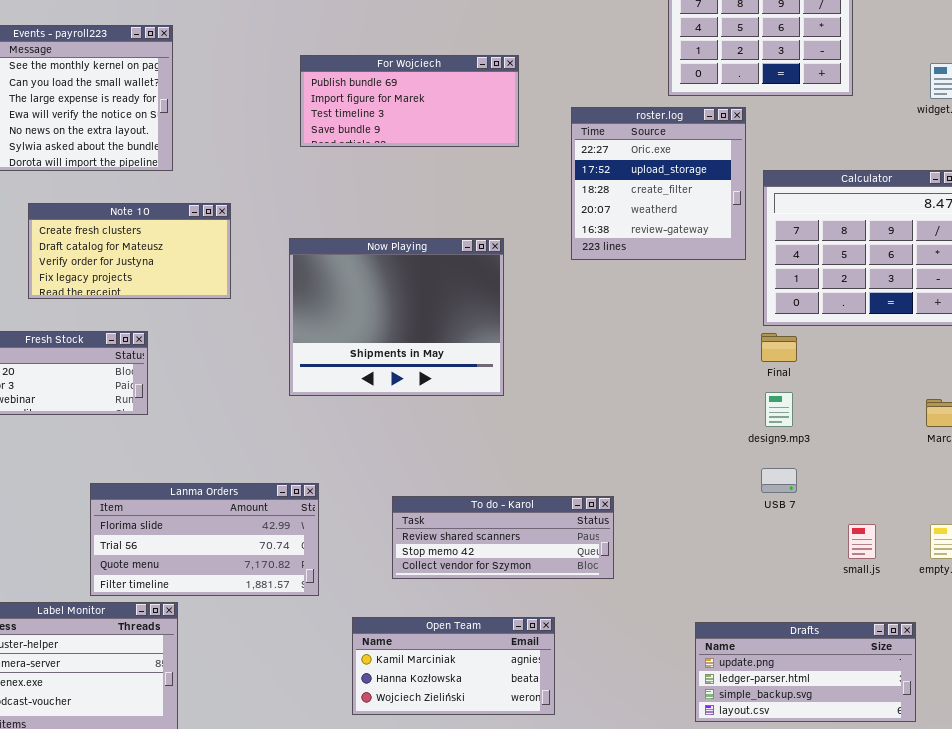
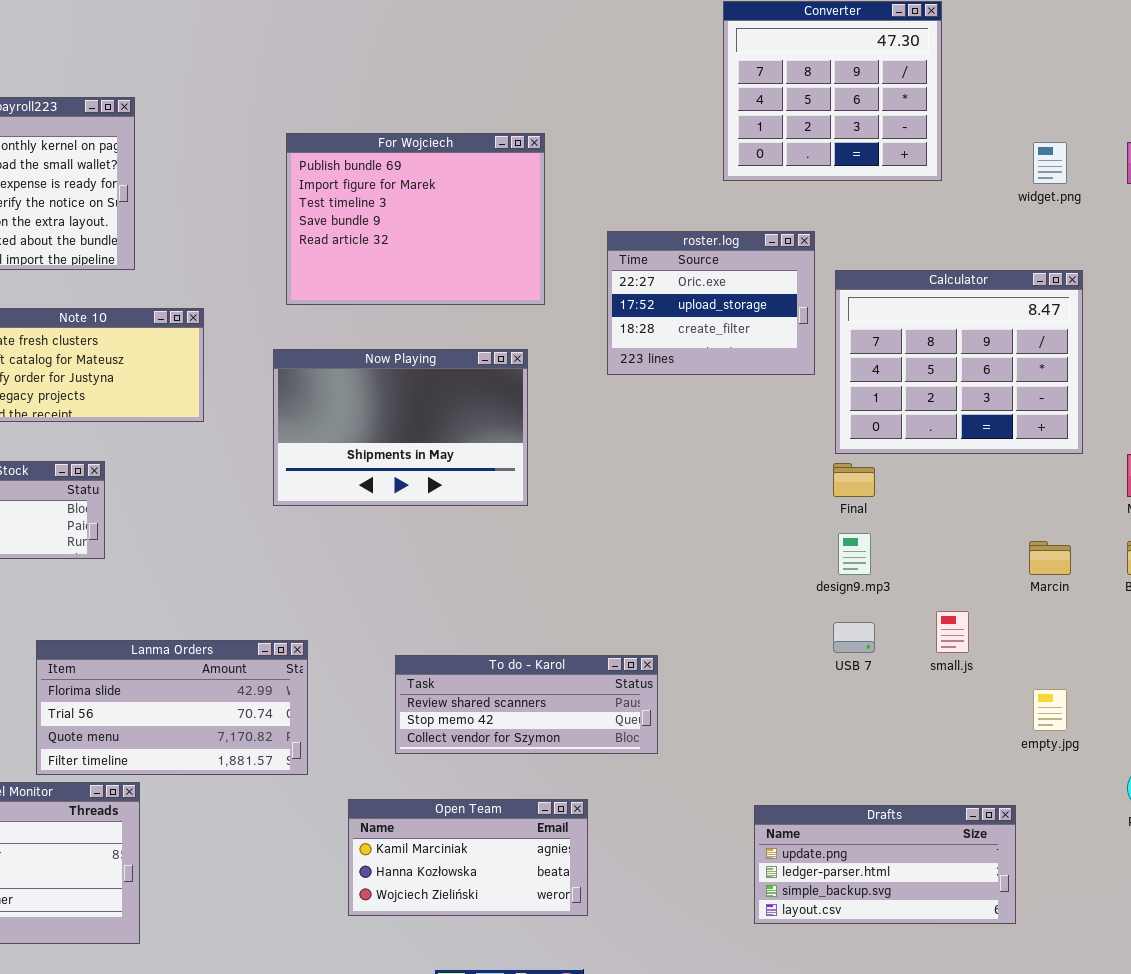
For Wojciech: [300,55,519,147] -> [286,133,545,305], resized
roster.log: [571,107,746,260] -> [607,231,815,375], resized
Now Playing: [289,238,504,396] -> [273,349,528,506], resized
small.js: [848,524,876,559] -> [936,611,969,653], moved

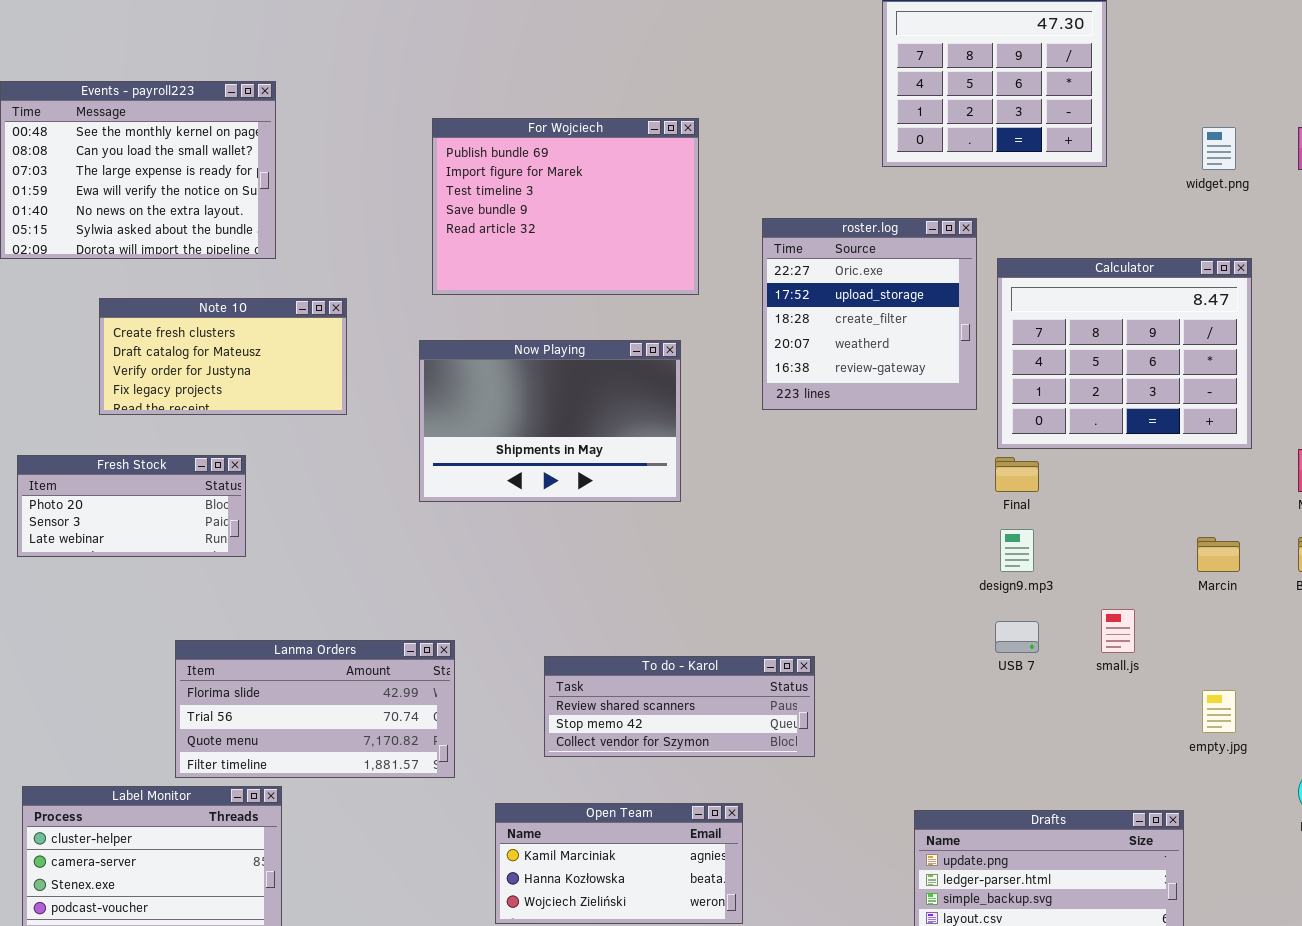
roster.log: [607,231,815,375] -> [762,218,977,410], resized

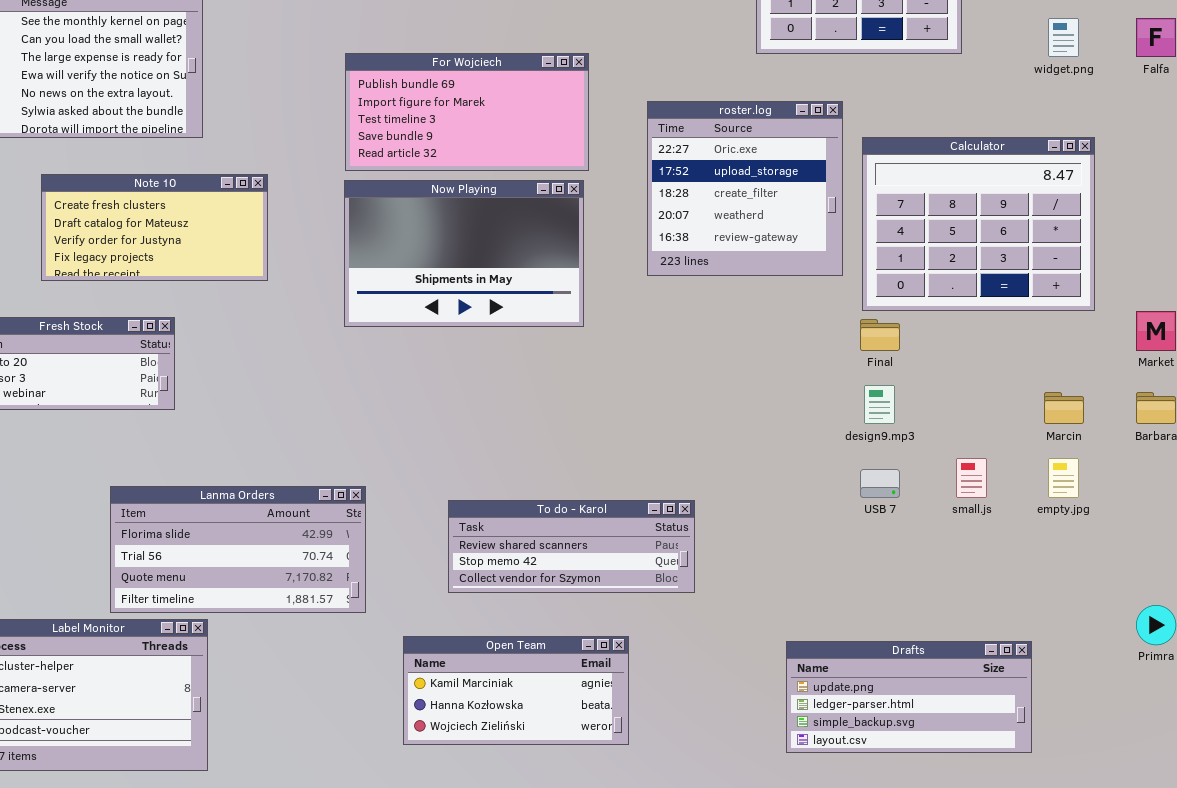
For Wojciech: [432,118,699,295] -> [345,53,589,171], resized
Now Playing: [419,340,681,502] -> [344,180,584,327], moved
empty.jpg: [1202,690,1236,733] -> [1048,458,1079,498], moved

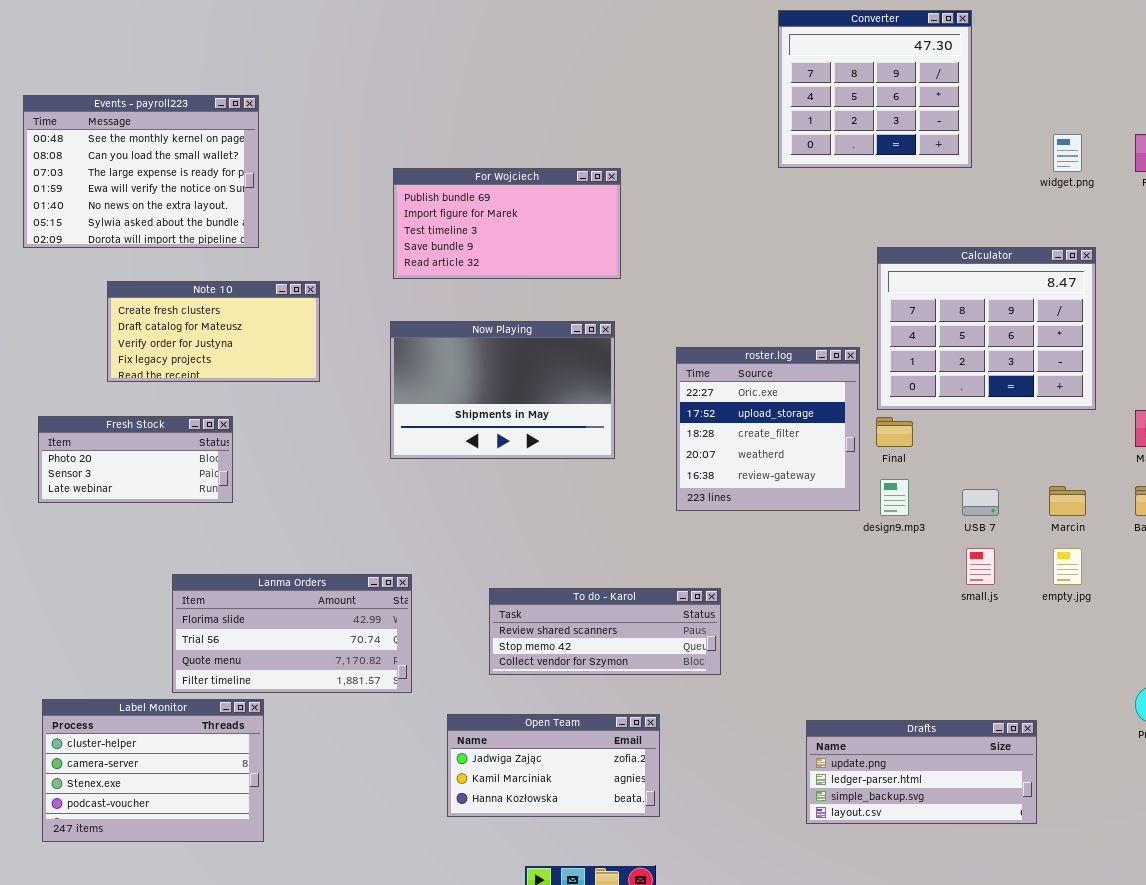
roster.log: [647,101,843,276] -> [676,347,860,511], moved
Now Playing: [344,180,584,327] -> [390,321,615,459], moved
USB 7: [860,469,900,498] -> [962,489,999,516], moved
Open Team: [403,636,629,745] -> [447,714,660,817], scrolled up 1 row

